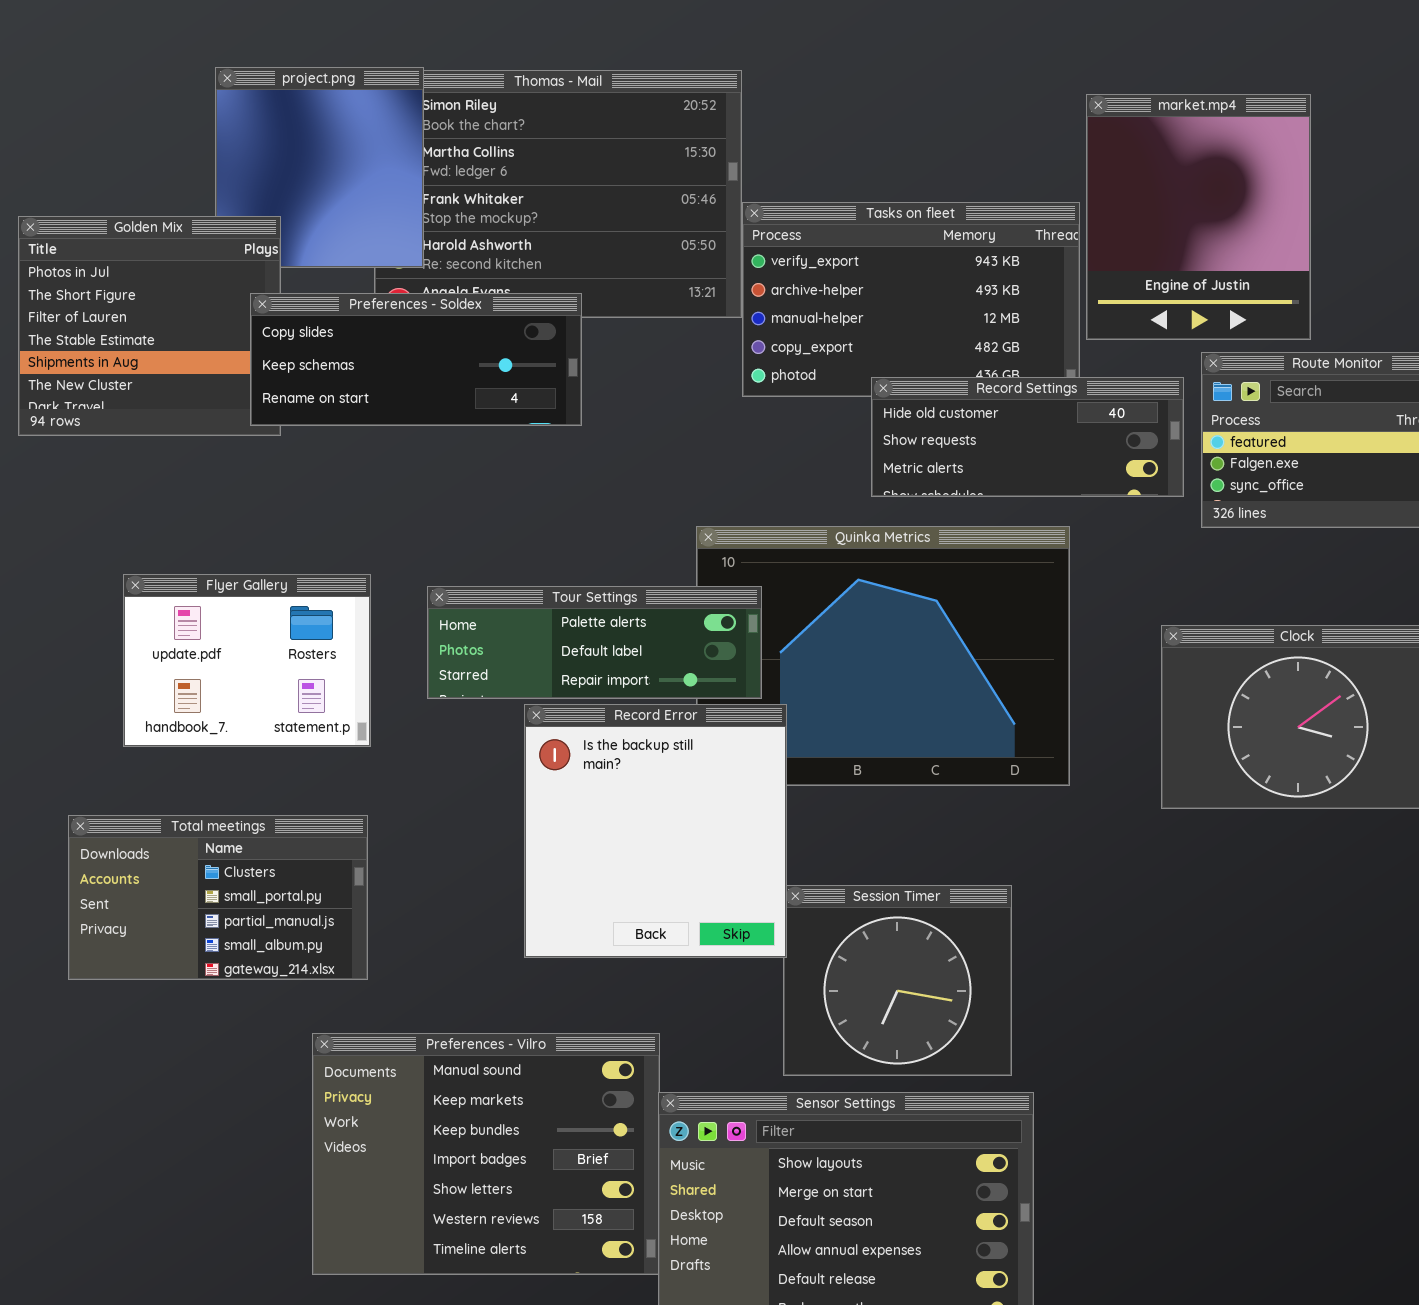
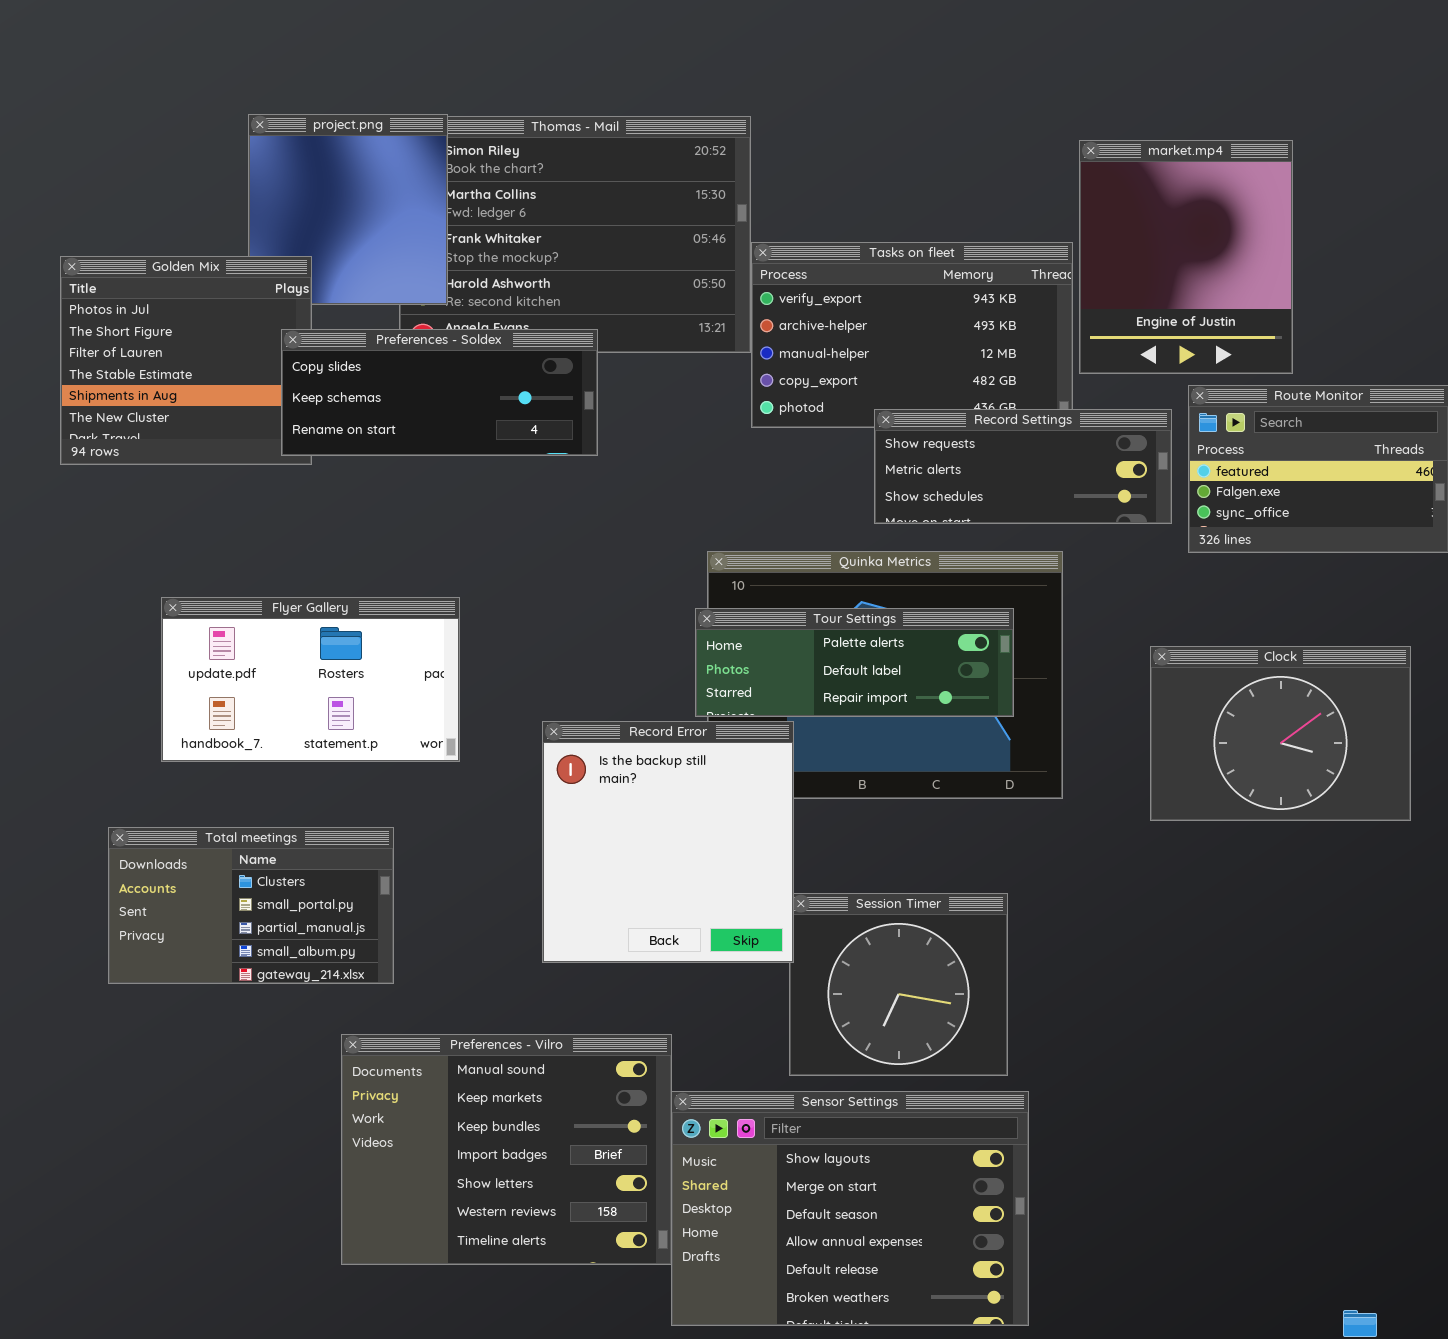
Record Settings: [871,377,1184,497] -> [874,409,1172,524], scrolled down 1 row
Flyer Gallery: [123,574,371,747] -> [161,597,460,762], resized
Tour Settings: [427,586,762,699] -> [695,608,1014,717], moved

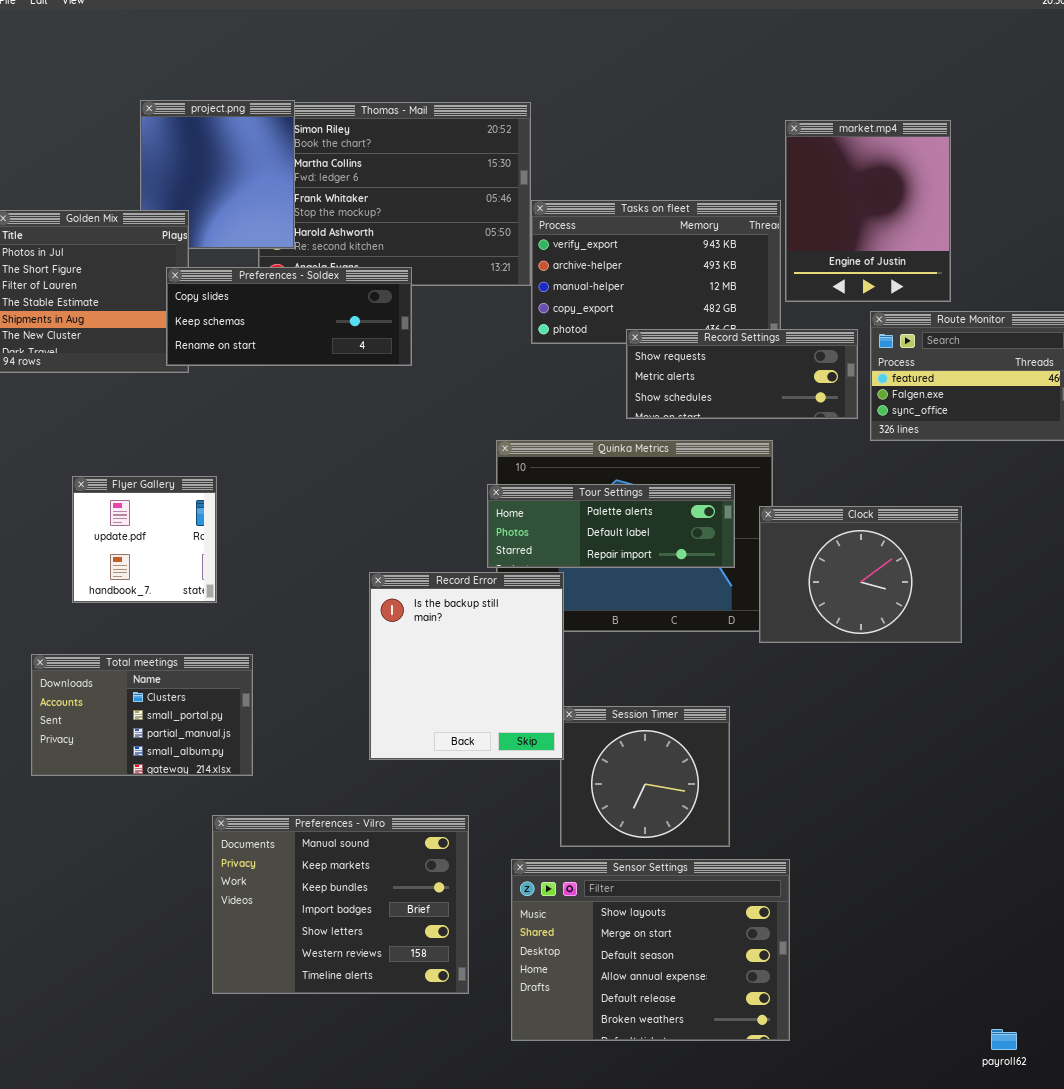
Flyer Gallery: [161,597,460,762] -> [72,476,217,603], resized
Clock: [1150,646,1411,821] -> [759,506,962,643], moved
Sensor Settings: [671,1091,1029,1326] -> [511,859,790,1041], moved

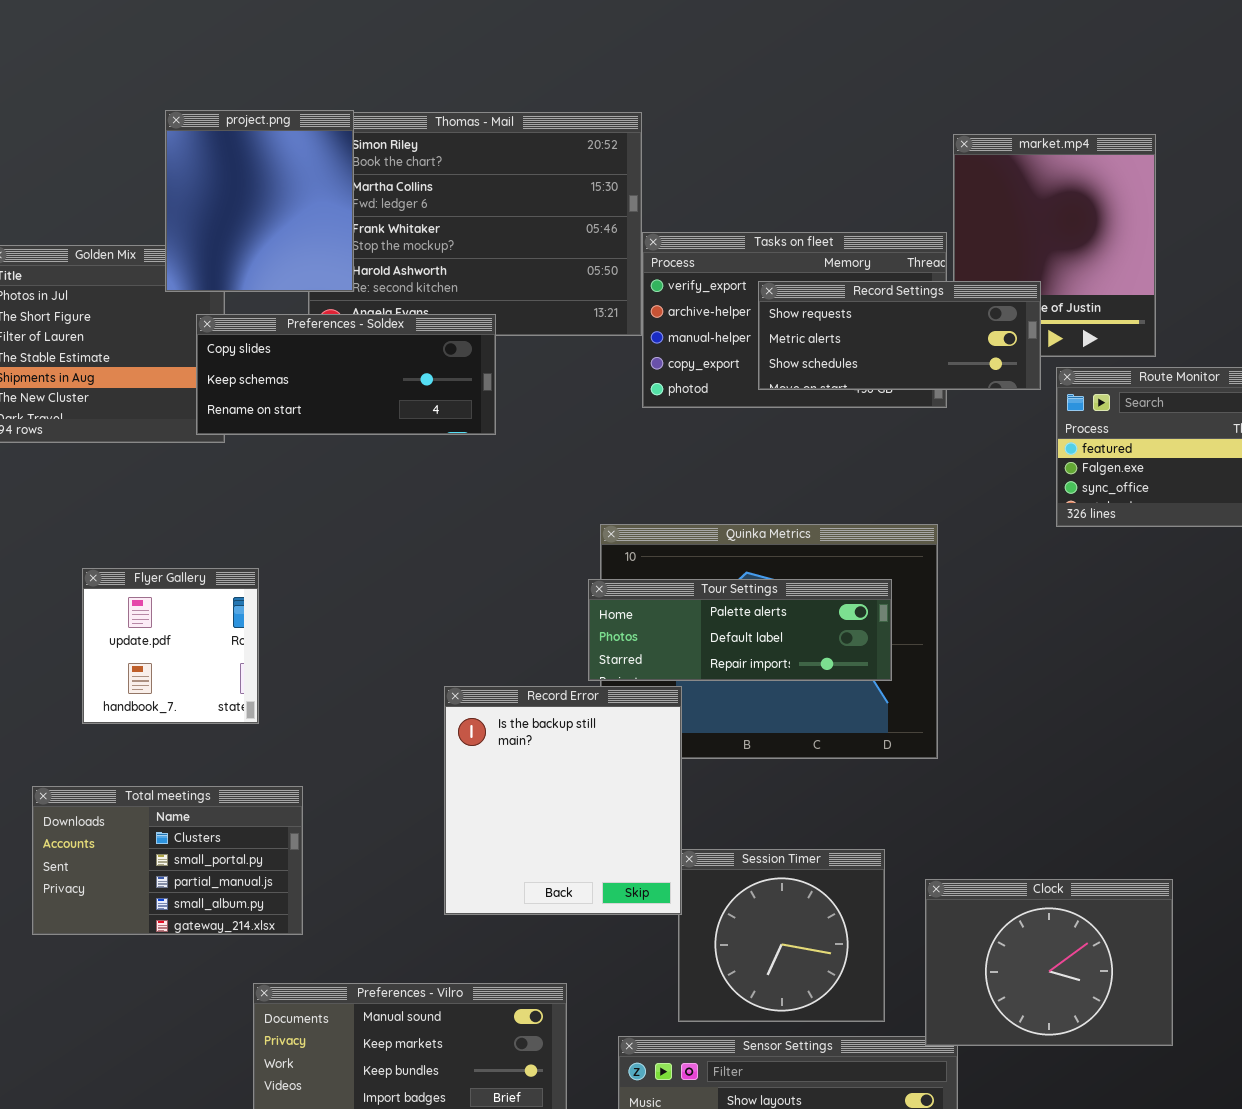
project.png: [140,100,295,249] -> [165,110,354,292], raised
Record Settings: [626,329,858,419] -> [758,281,1041,390], moved
Clock: [759,506,962,643] -> [925,879,1173,1046], moved

